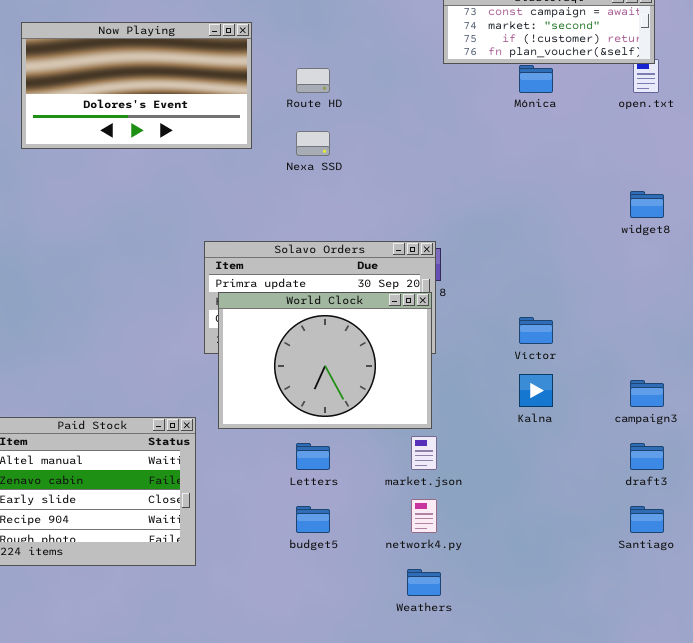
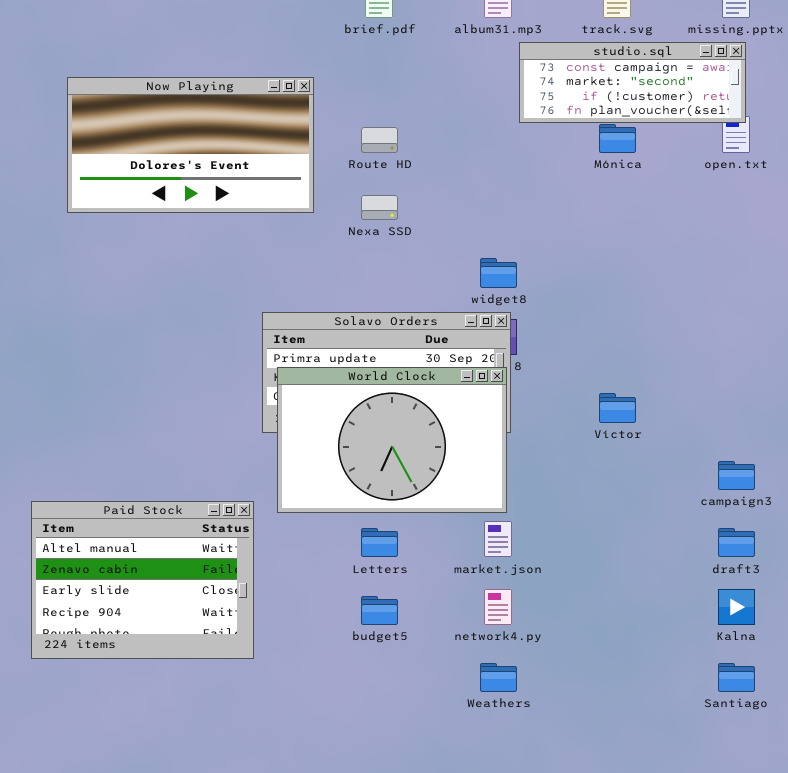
widget8: [630,191,664,218] -> [480,258,517,288], moved
Kalna: [519,374,553,407] -> [718,589,755,625], moved
Santiago: [630,506,664,533] -> [718,663,755,692], moved

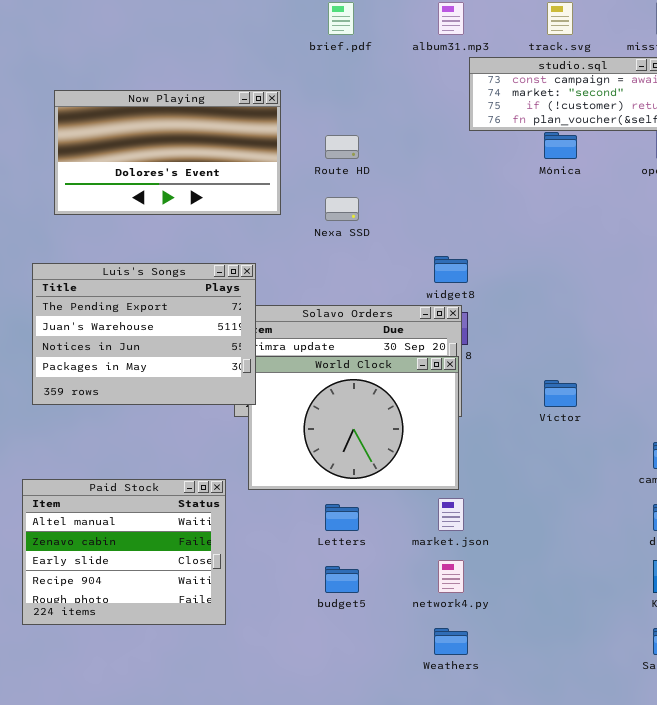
Luis's Songs: none -> [32,263,256,405], opened

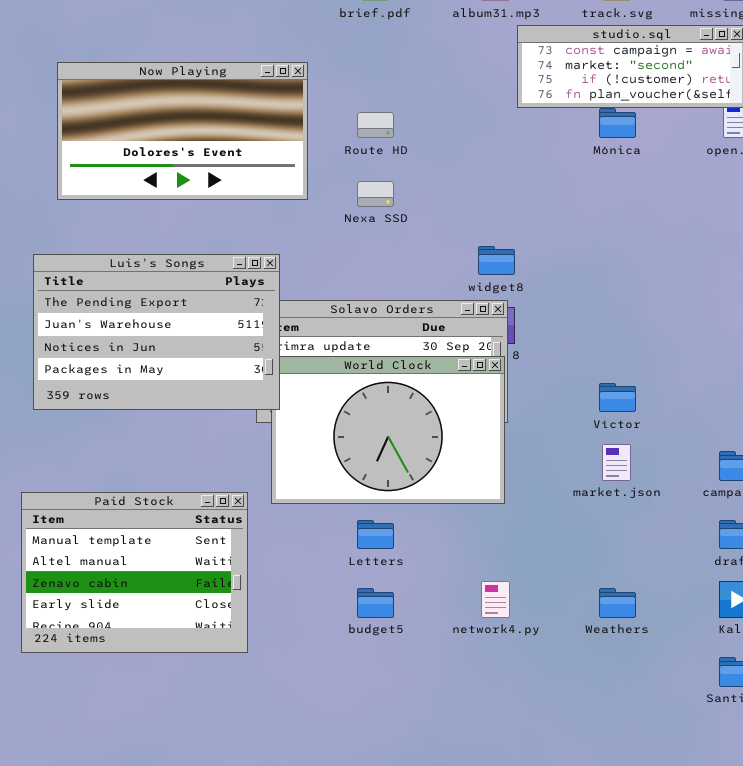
Paid Stock: [22,479,226,625] -> [21,492,248,653], scrolled up 1 row
market.json: [438,498,464,531] -> [602,444,631,481], moved
Weathers: [434,628,468,655] -> [599,588,636,618], moved

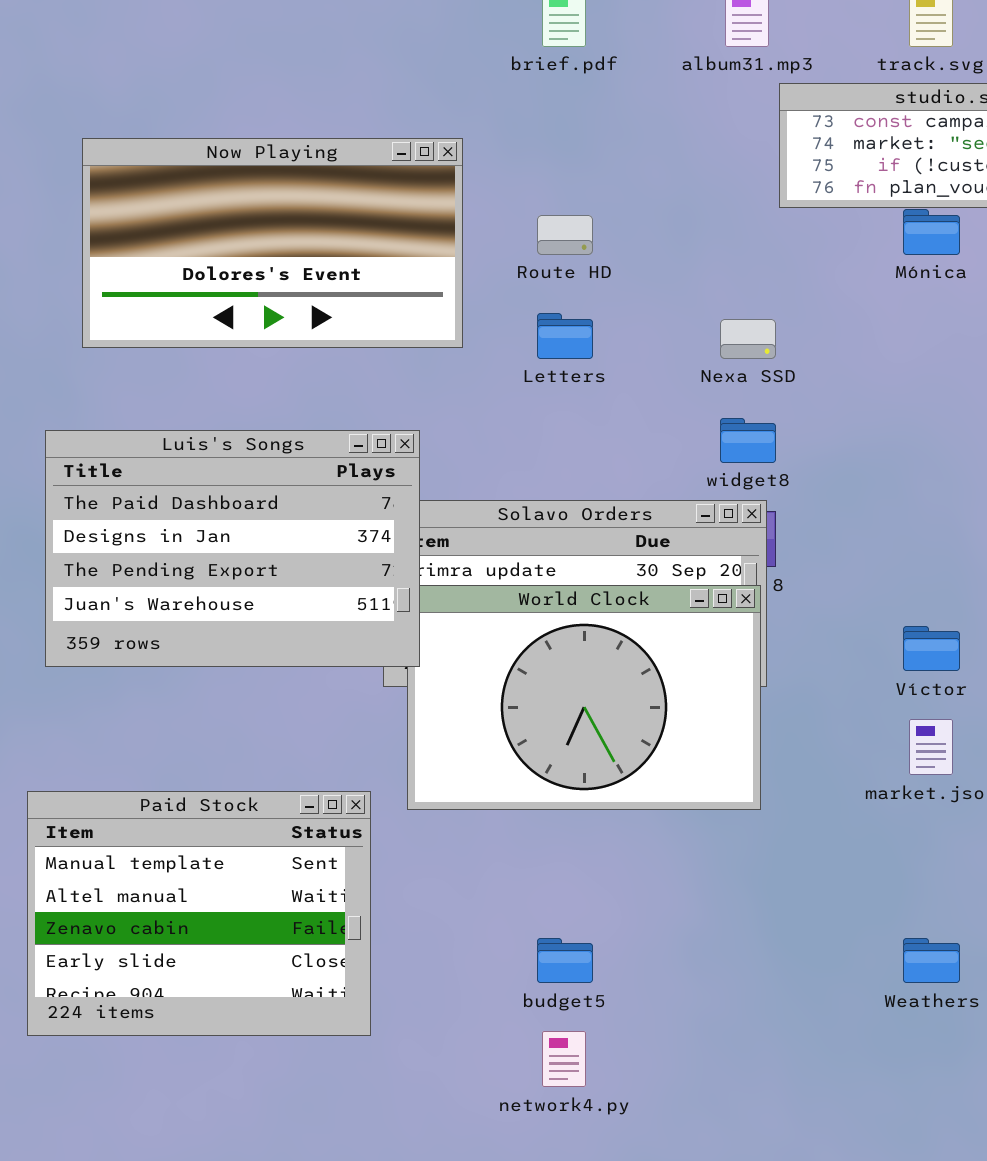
Nexa SSD: [357,181,394,207] -> [720,319,776,359], moved
Luis's Songs: [33,254,280,410] -> [45,430,420,667], scrolled up 2 rows
Letters: [357,520,394,549] -> [537,313,593,359], moved
network4.py: [481,581,510,618] -> [542,1031,586,1087], moved

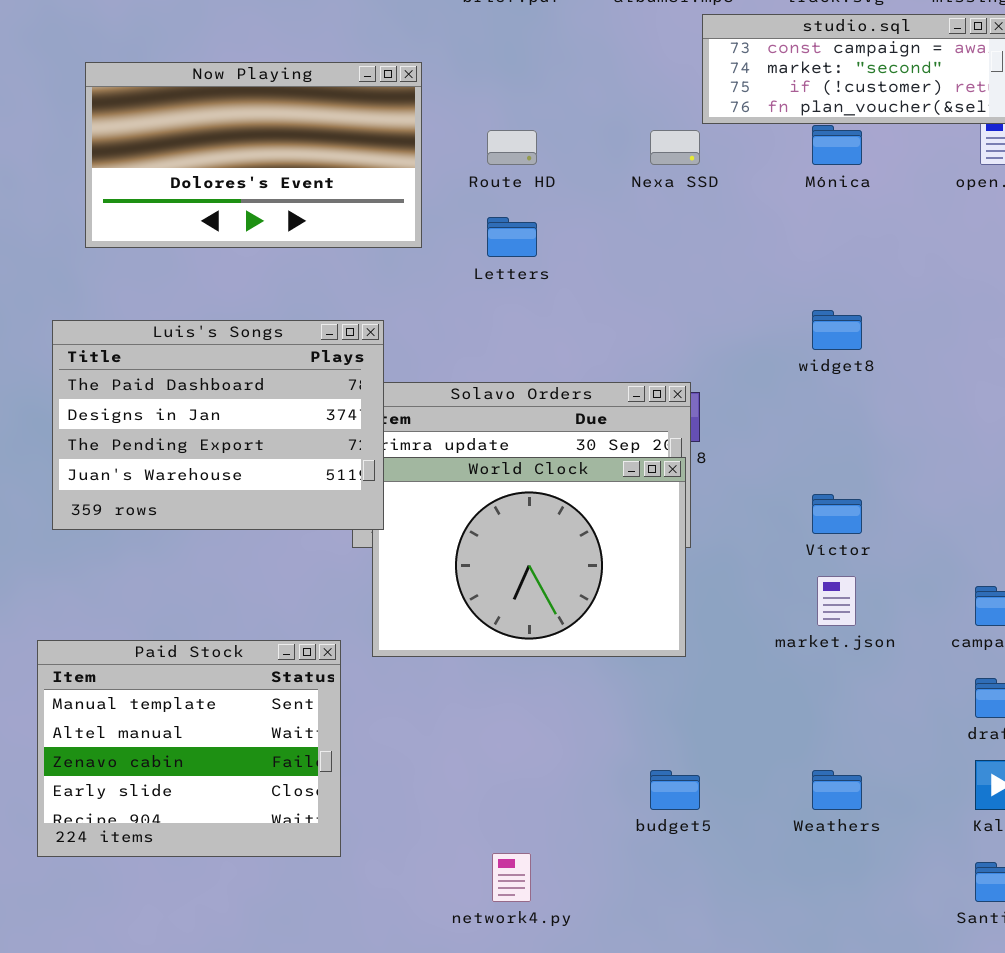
Nexa SSD: [720,319,776,359] -> [650,130,700,165], moved
widget8: [720,418,776,463] -> [812,310,862,350], moved
budget5: [537,938,593,983] -> [650,770,700,810], moved

